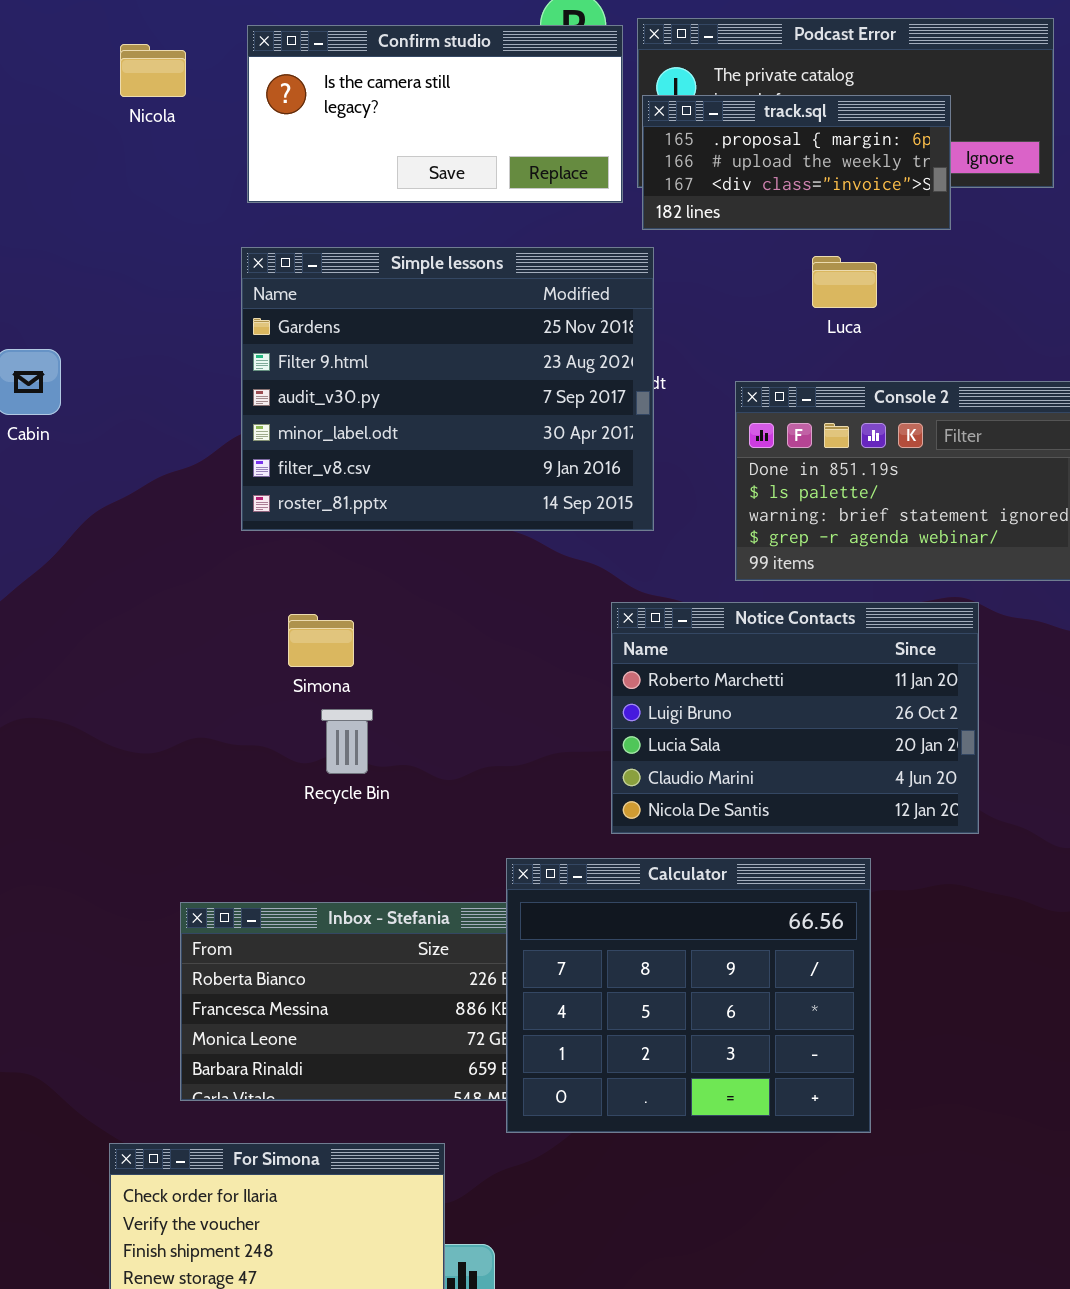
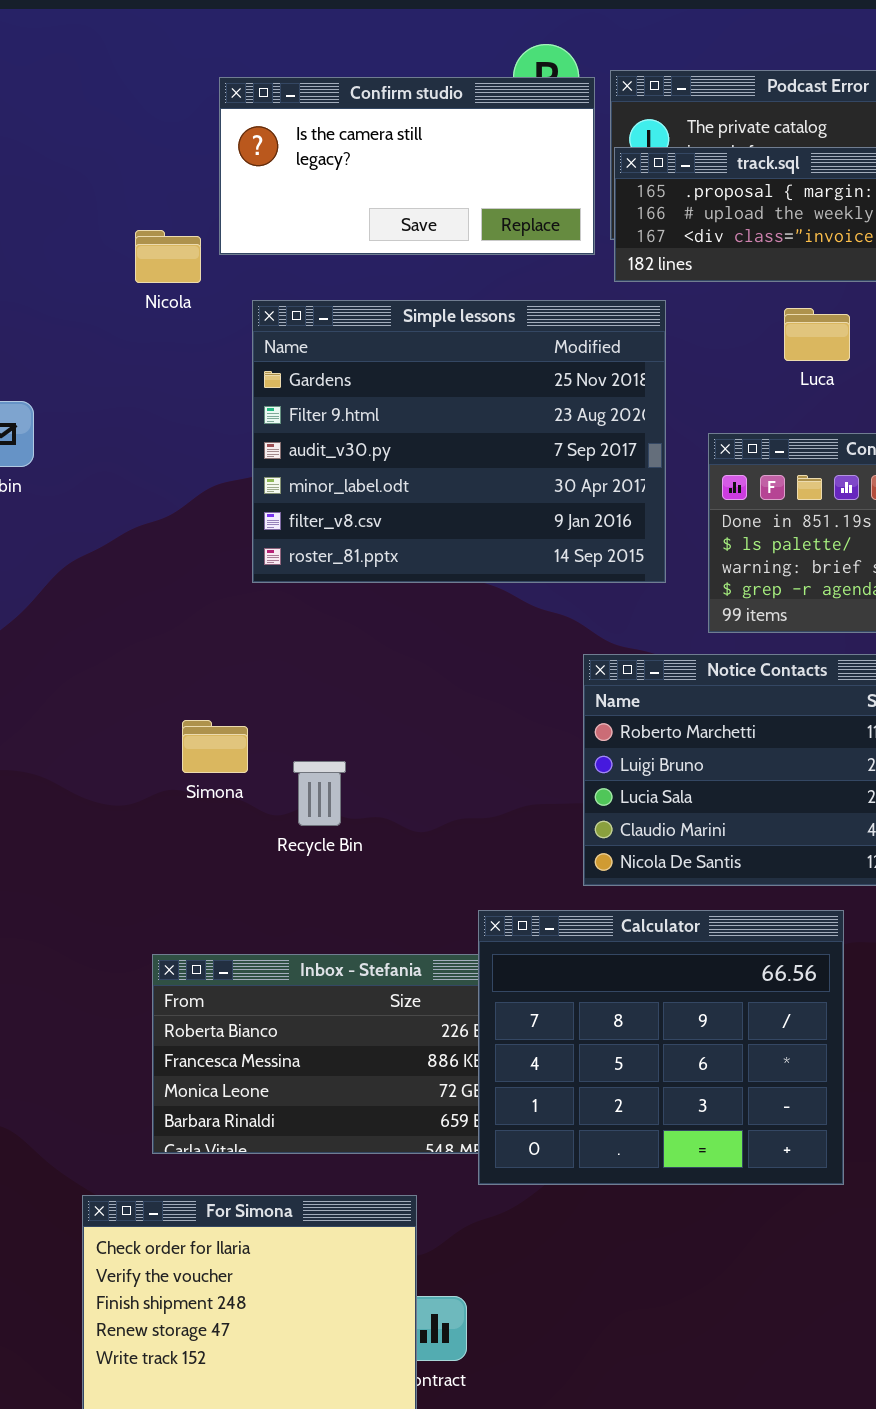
Nicola: [120,44,186,97] -> [135,230,201,283], moved
Simple lessons: [241,247,654,531] -> [252,300,666,583], moved
Simona: [288,614,354,667] -> [182,720,248,773], moved

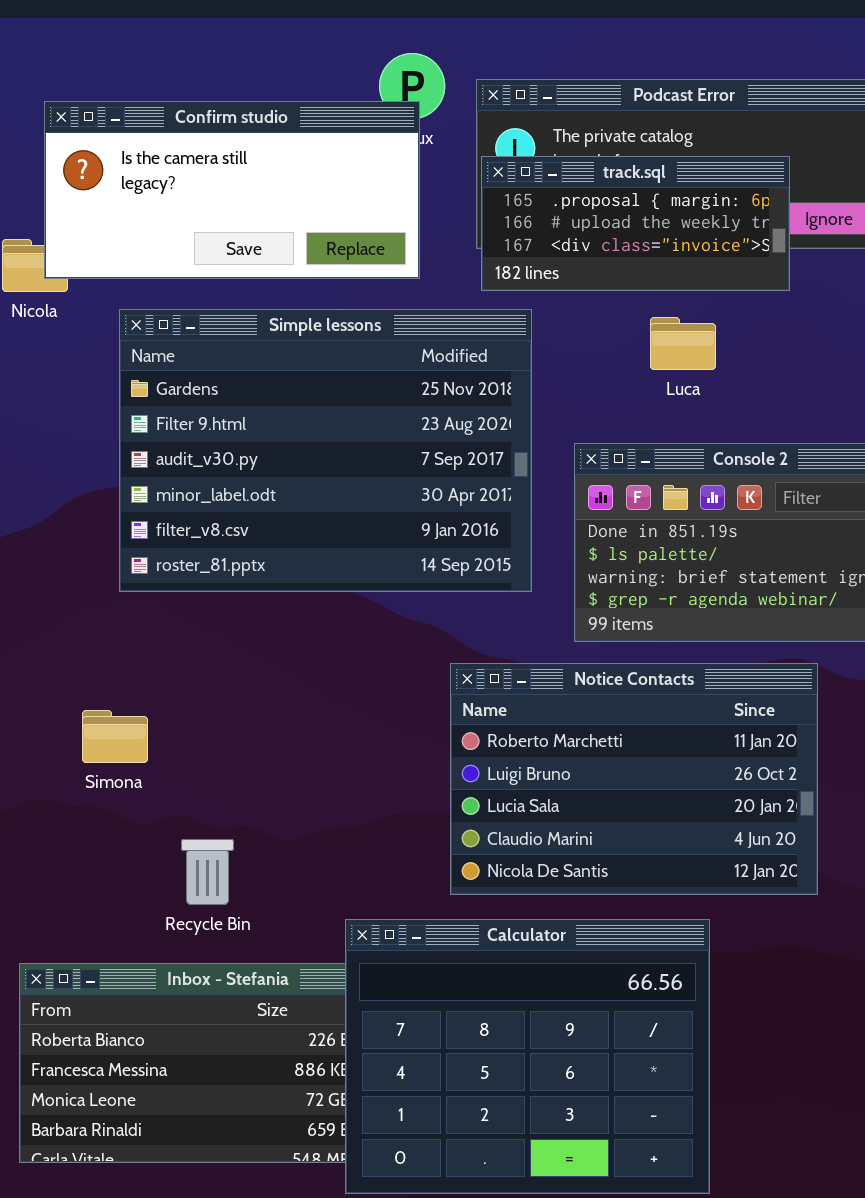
Confirm studio: [219,77,595,255] -> [44,101,420,279], moved
Simona: [182,720,248,773] -> [82,710,148,763], moved
Recycle Bin: [293,761,346,826] -> [181,839,234,905], moved

